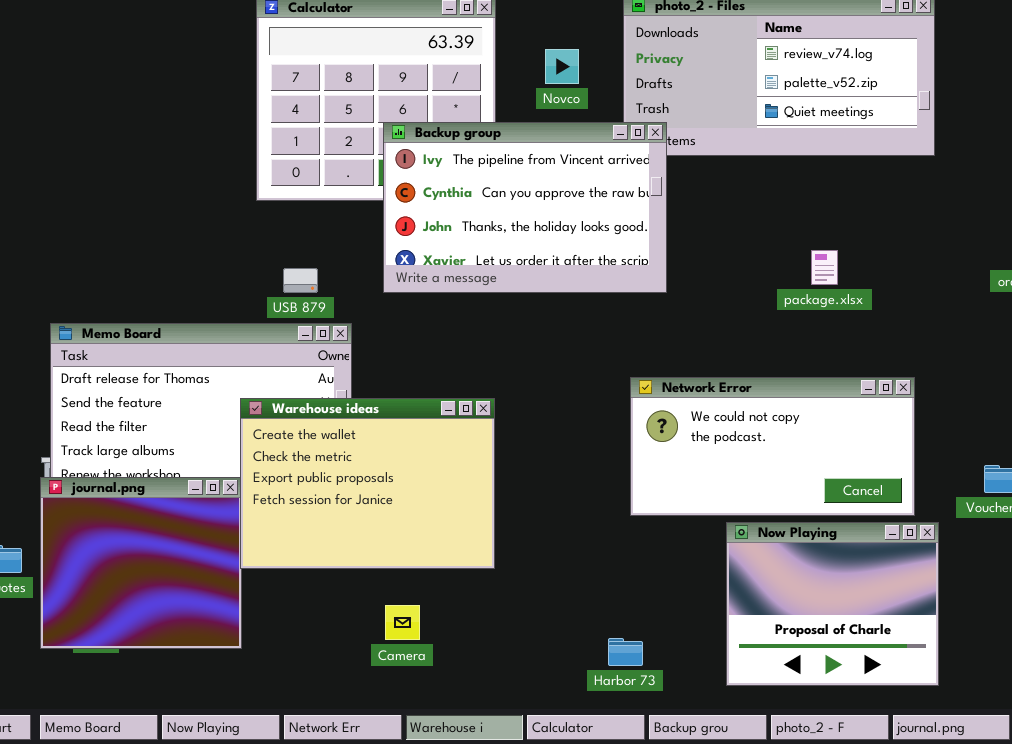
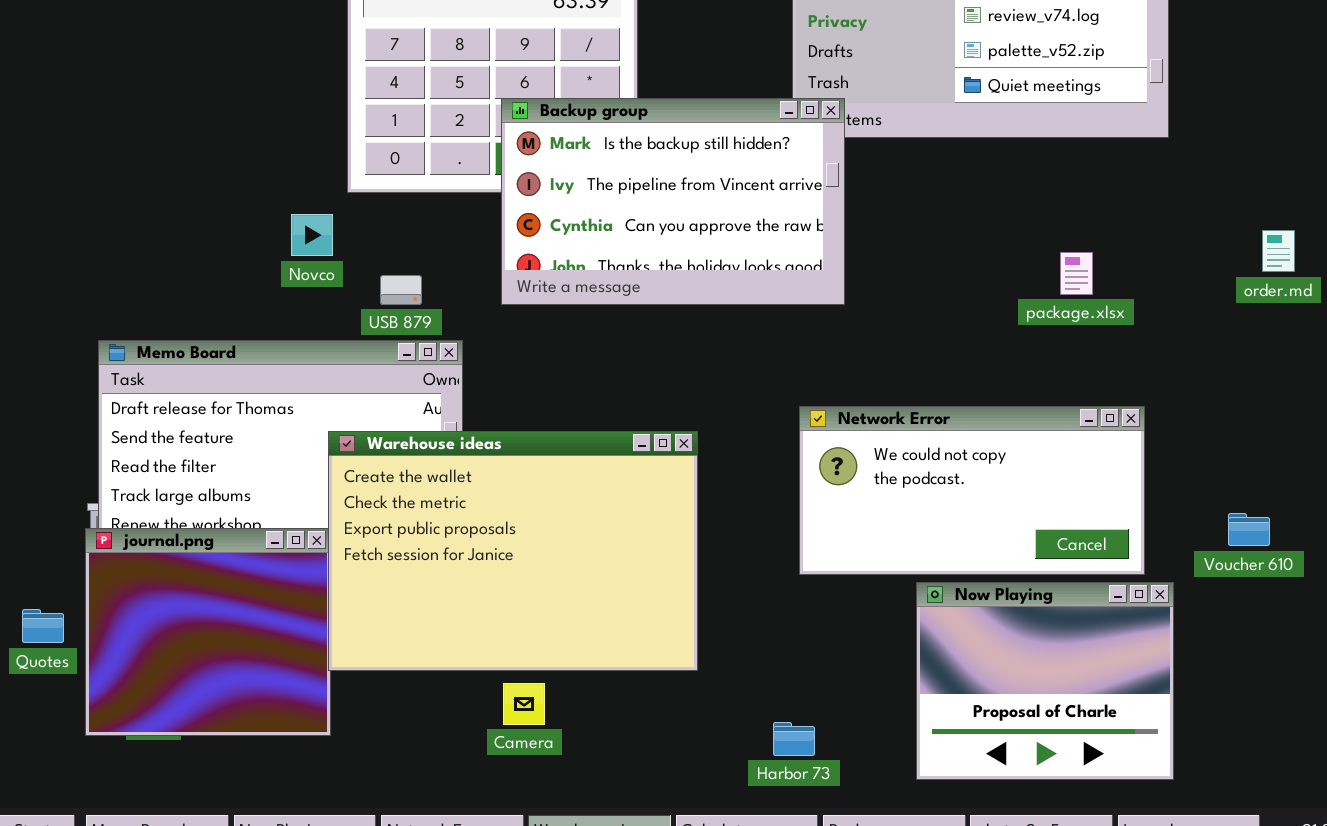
Novco: [545,49,579,84] -> [291,214,333,256], moved
Backup group: [383,122,667,293] -> [501,98,845,305], scrolled up 1 row
package.xlsx: [811,250,838,285] -> [1060,252,1093,295], moved
Warehouse ideas: [240,398,495,569] -> [328,431,698,671], resized

